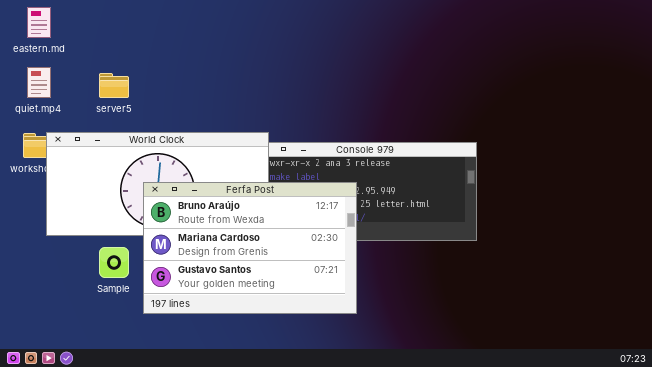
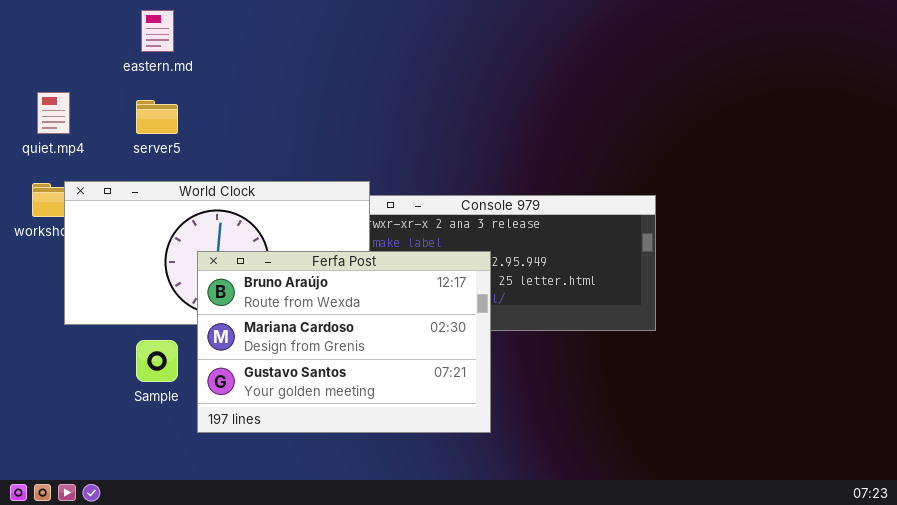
eastern.md: [27,7,51,38] -> [141,10,174,52], moved

